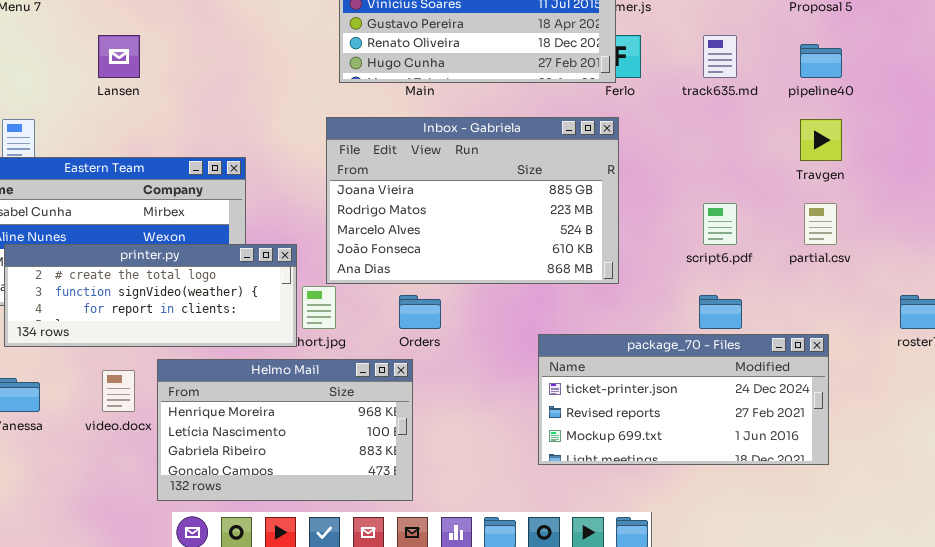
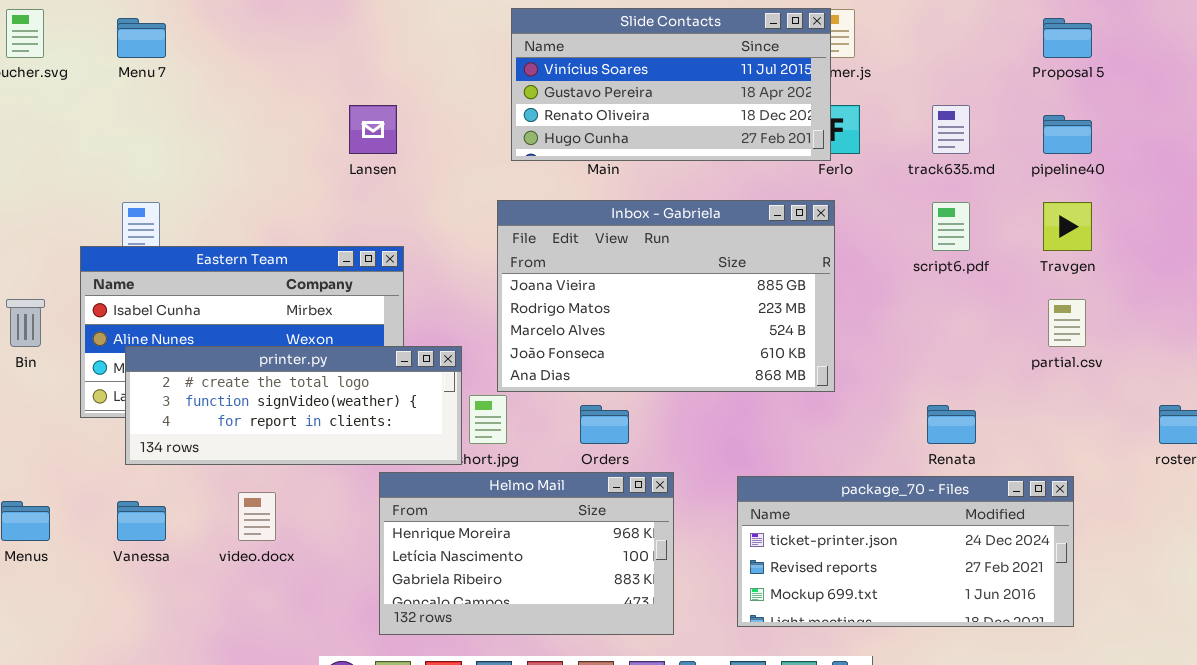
Lansen: [98,35,140,78] -> [349,105,397,154], moved
script6.pdf: [703,203,737,245] -> [932,202,970,251], moved
package_70 - Files: [538,334,829,465] -> [737,476,1074,627], moved
Helmo Mail: [157,359,413,501] -> [379,472,674,635], moved

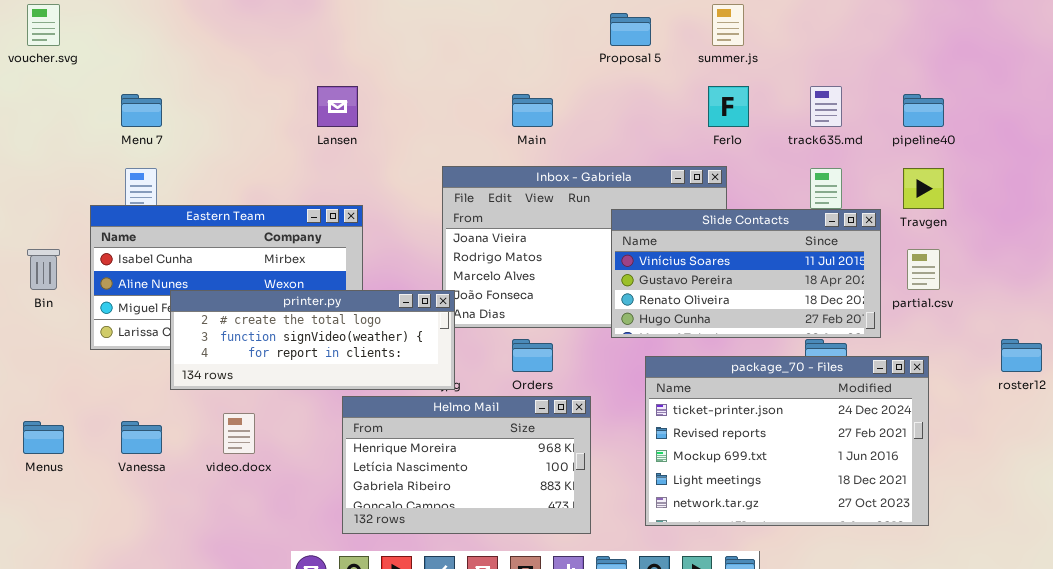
Slide Contacts: [511,8,831,161] -> [611,209,881,338], moved
Menu 7: [117,18,166,58] -> [121,94,162,127], moved
Proposal 5: [1043,18,1092,58] -> [610,13,651,46], moved
printer.py: [125,346,462,465] -> [170,290,455,390], moved
package_70 - Files: [737,476,1074,627] -> [645,356,929,526], resized

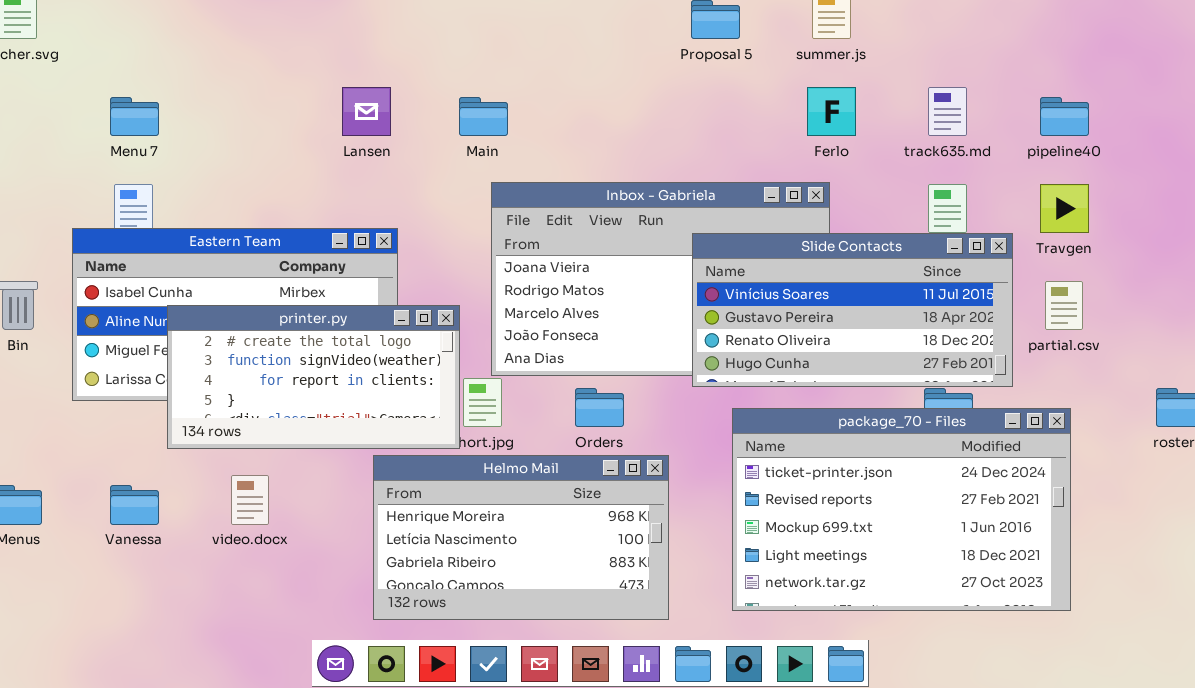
Main: [512,94,553,127] -> [459,97,508,136], moved
printer.py: [170,290,455,390] -> [167,305,460,449], resized

